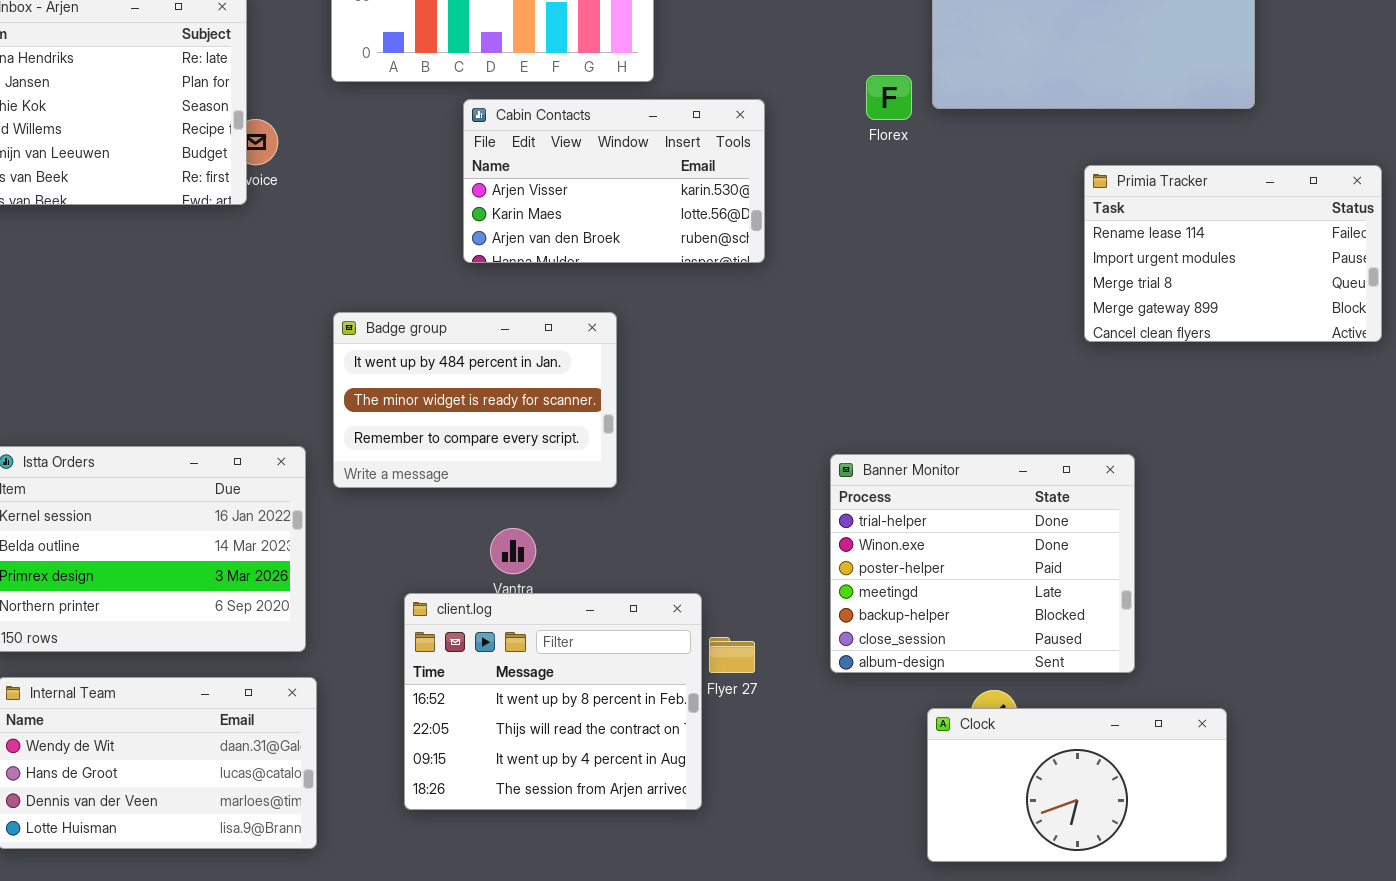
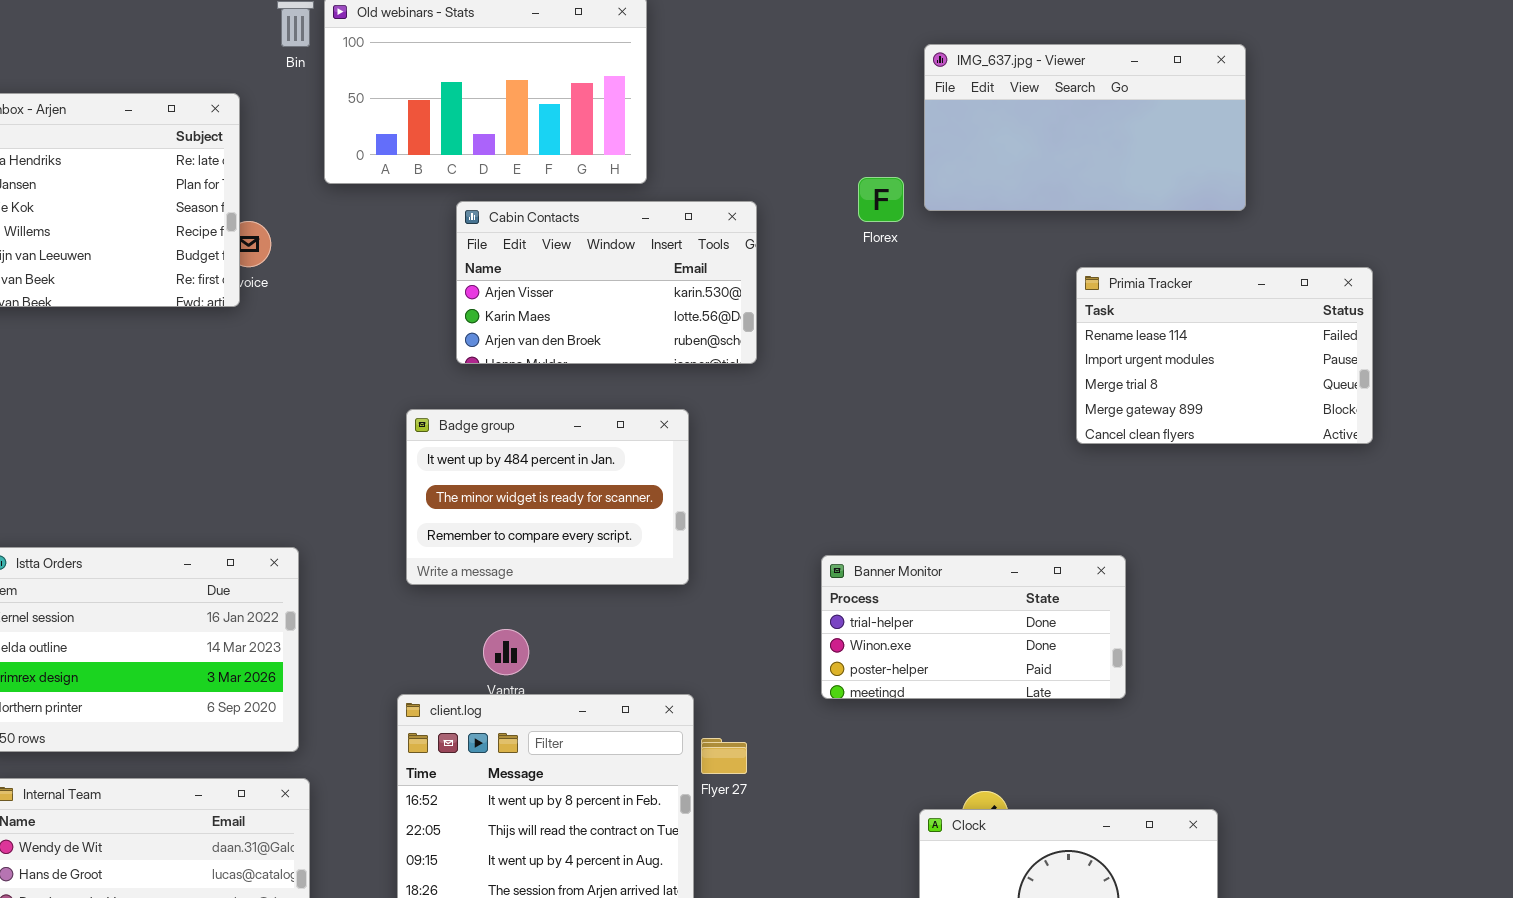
Badge group: [333,312,617,488] -> [406,409,689,585], moved
Banner Monitor: [830,454,1135,673] -> [821,555,1126,699], resized

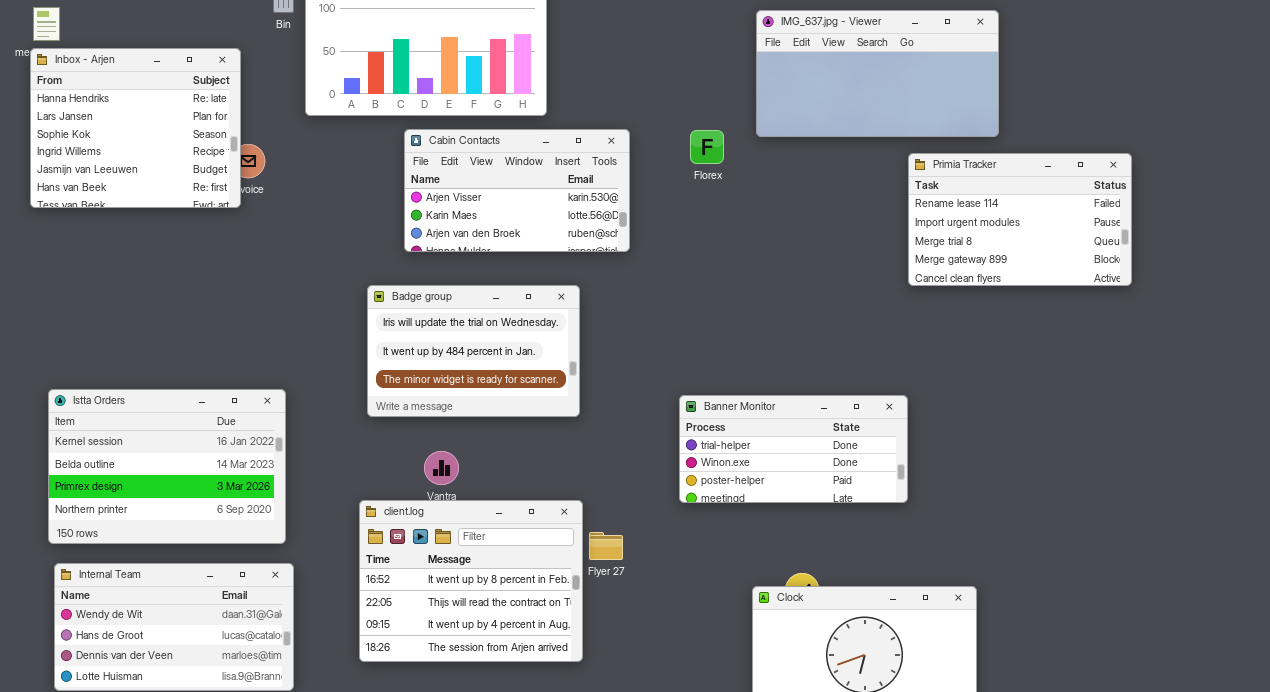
Florex: [858,177,904,222] -> [690,130,724,164], moved
Primia Tracker: [1076,267,1373,444] -> [908,153,1132,286], moved
Badge group: [406,409,689,585] -> [367,285,580,417], scrolled up 1 row

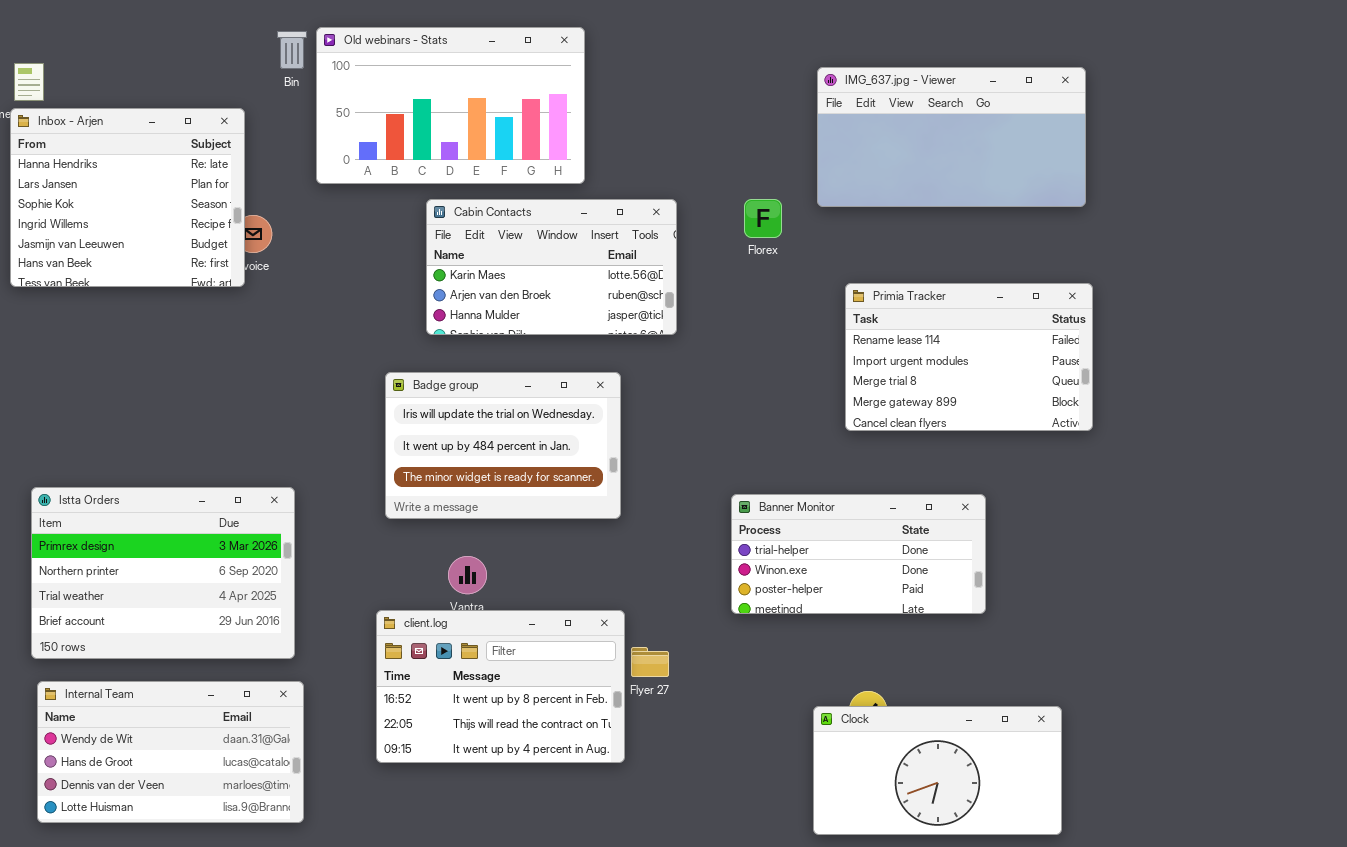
Cabin Contacts: [404,129,630,252] -> [426,199,677,335], scrolled down 1 row
Primia Tracker: [908,153,1132,286] -> [845,283,1093,431], moved
Istta Orders: [48,389,286,544] -> [31,487,295,659], scrolled down 2 rows
client.log: [359,500,583,662] -> [376,610,625,763], resized

